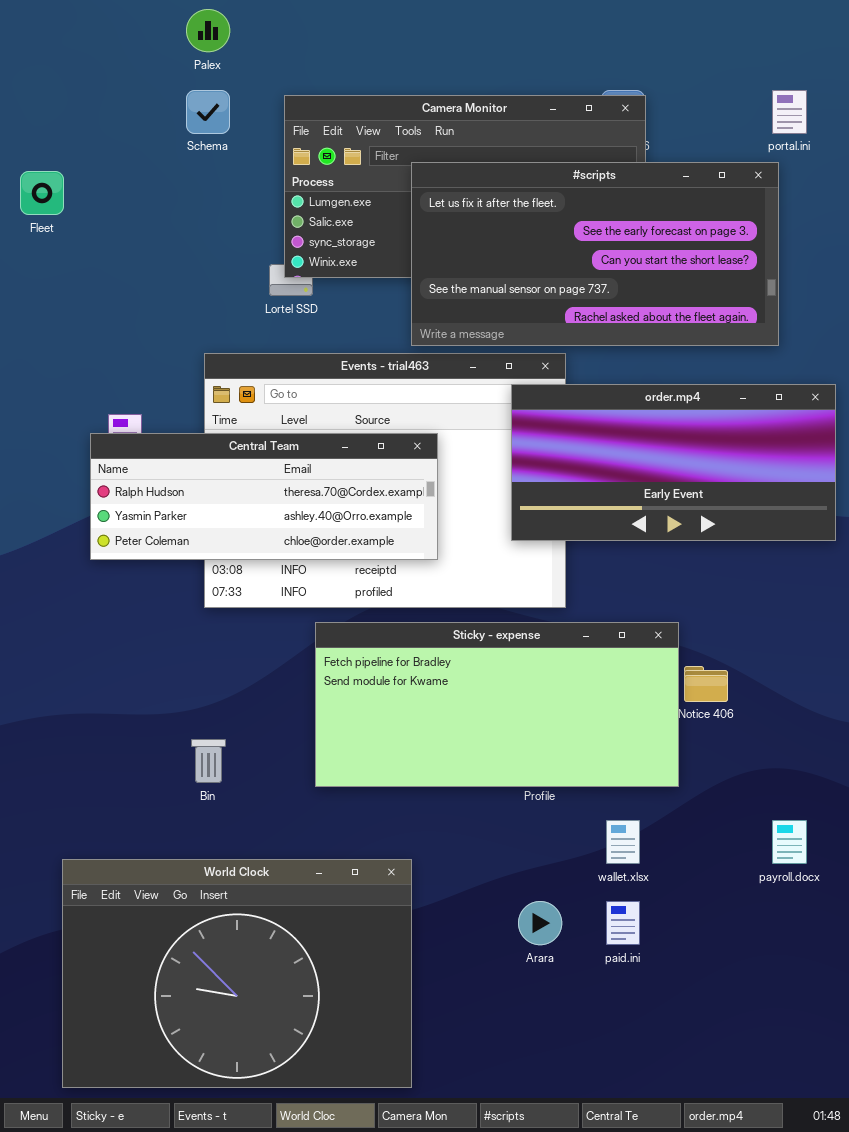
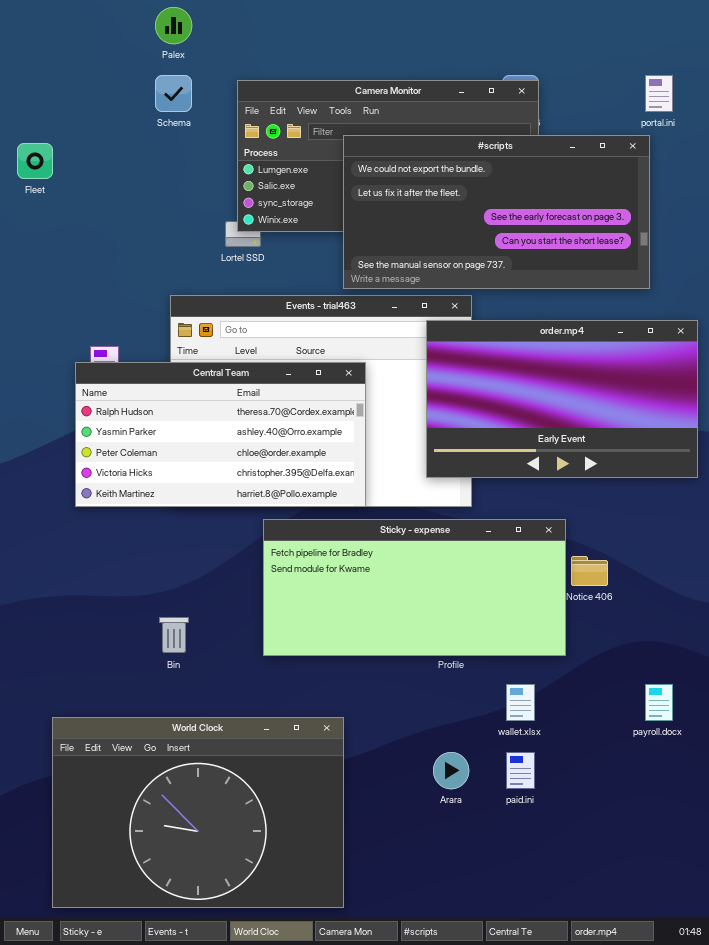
#scripts: [411,162,779,346] -> [343,135,650,289], scrolled up 1 row
order.mp4: [511,384,836,541] -> [426,320,698,478], resized
Central Team: [90,433,438,560] -> [75,362,366,507], resized

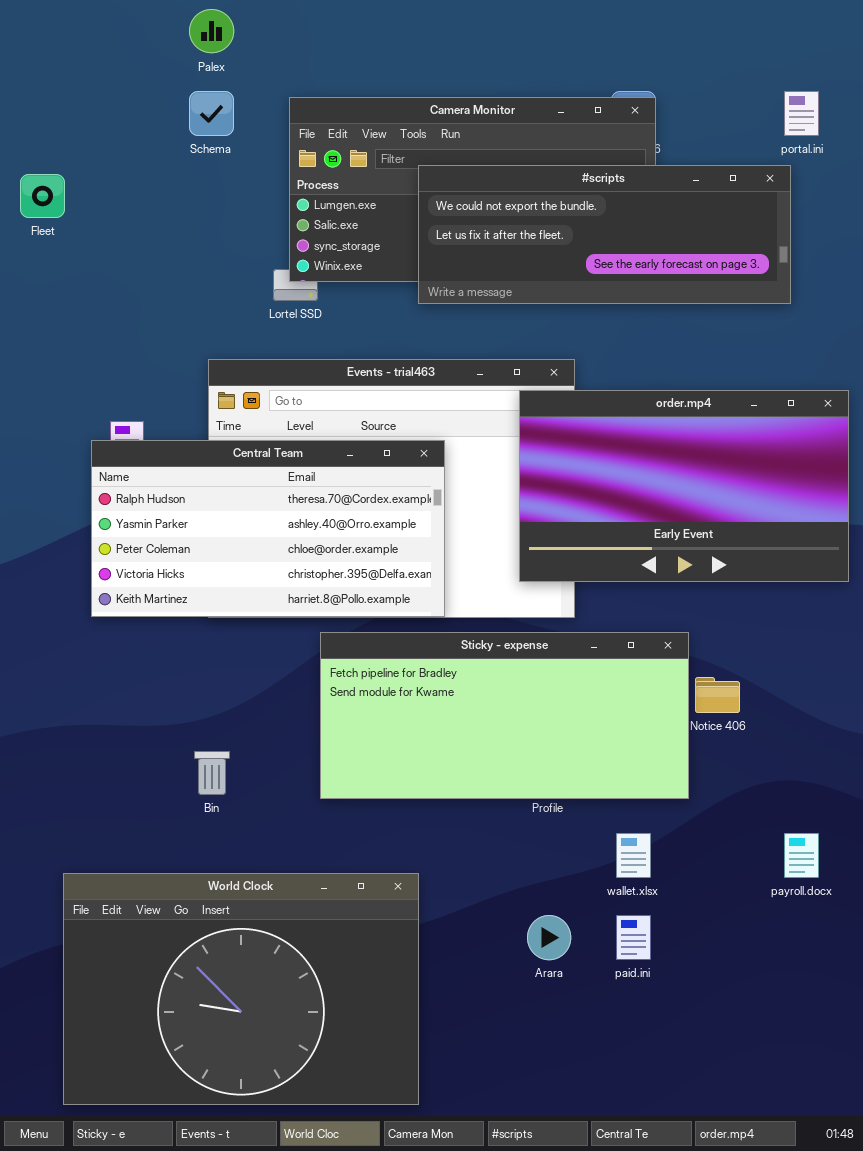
#scripts: [343,135,650,289] -> [418,165,791,304], resized

